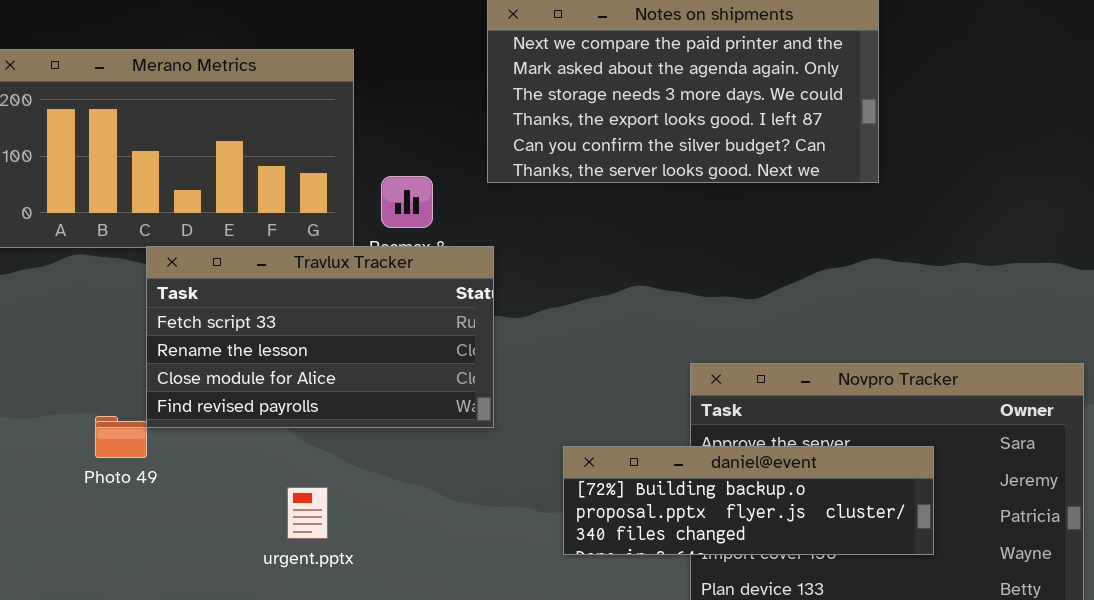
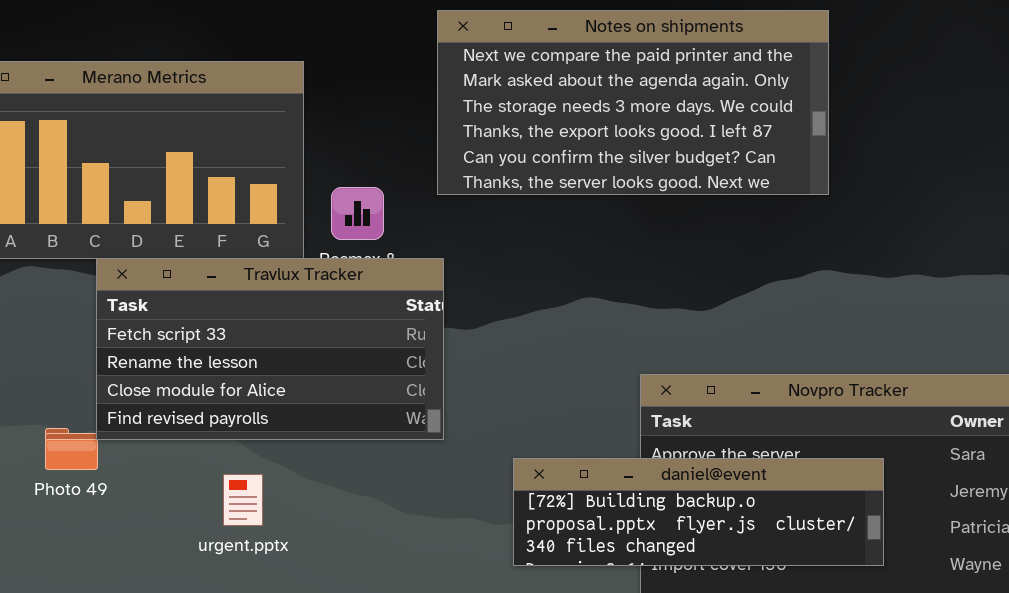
urgent.pptx: [287,487,328,539] -> [223,474,263,526], moved

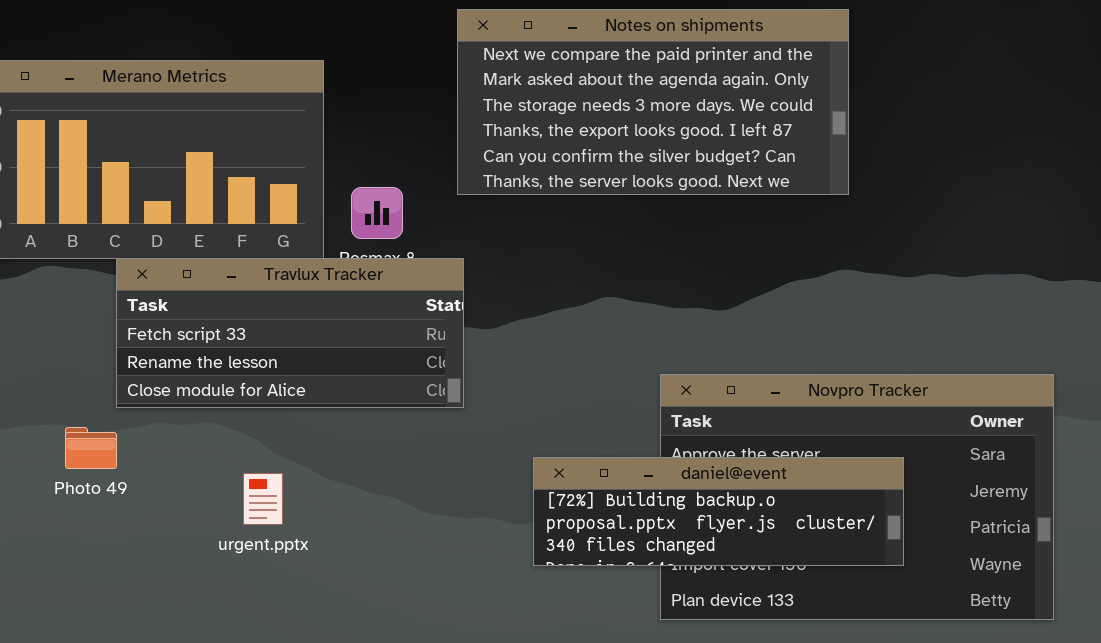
Travlux Tracker: [96,258,444,440] -> [116,258,464,408], resized

